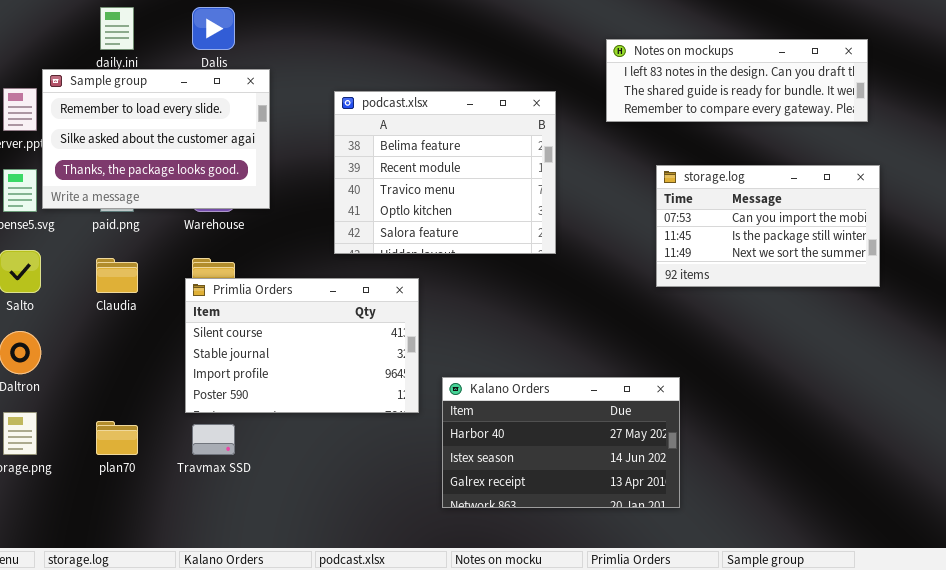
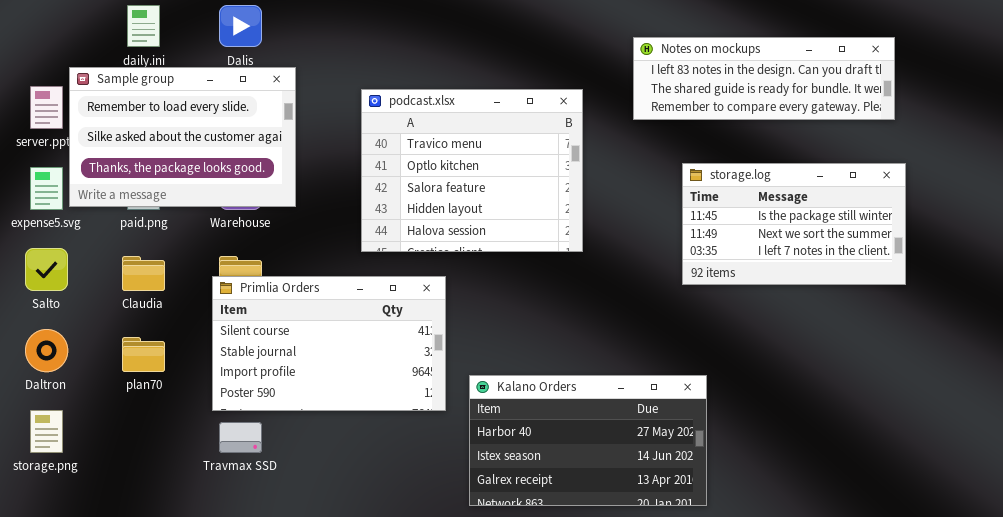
podcast.xlsx: [334,91,556,254] -> [361,89,583,252], scrolled down 2 rows
storage.log: [656,165,880,287] -> [682,163,906,285], scrolled down 1 row
plan70: [96,421,138,455] -> [122,337,165,372], moved

